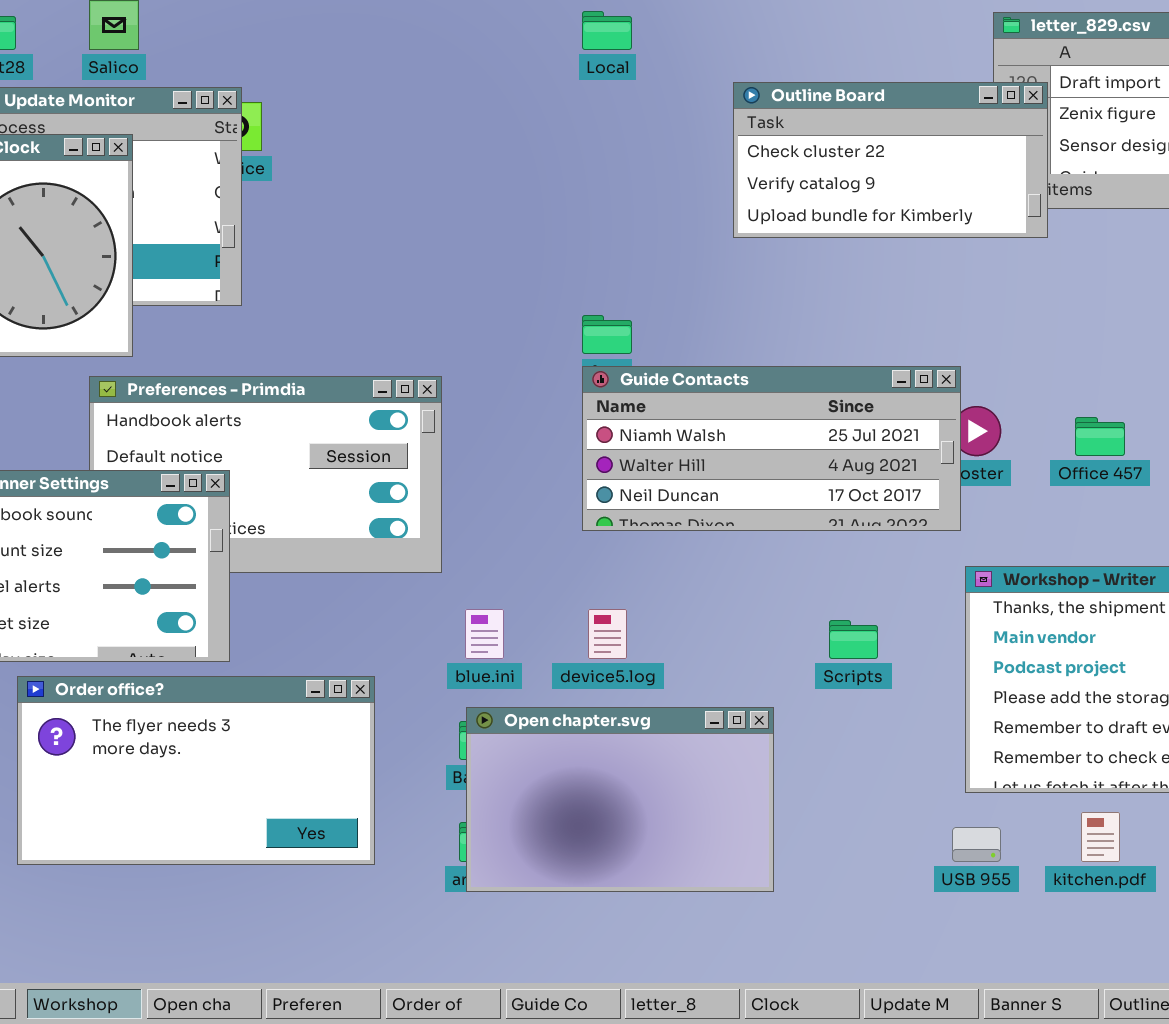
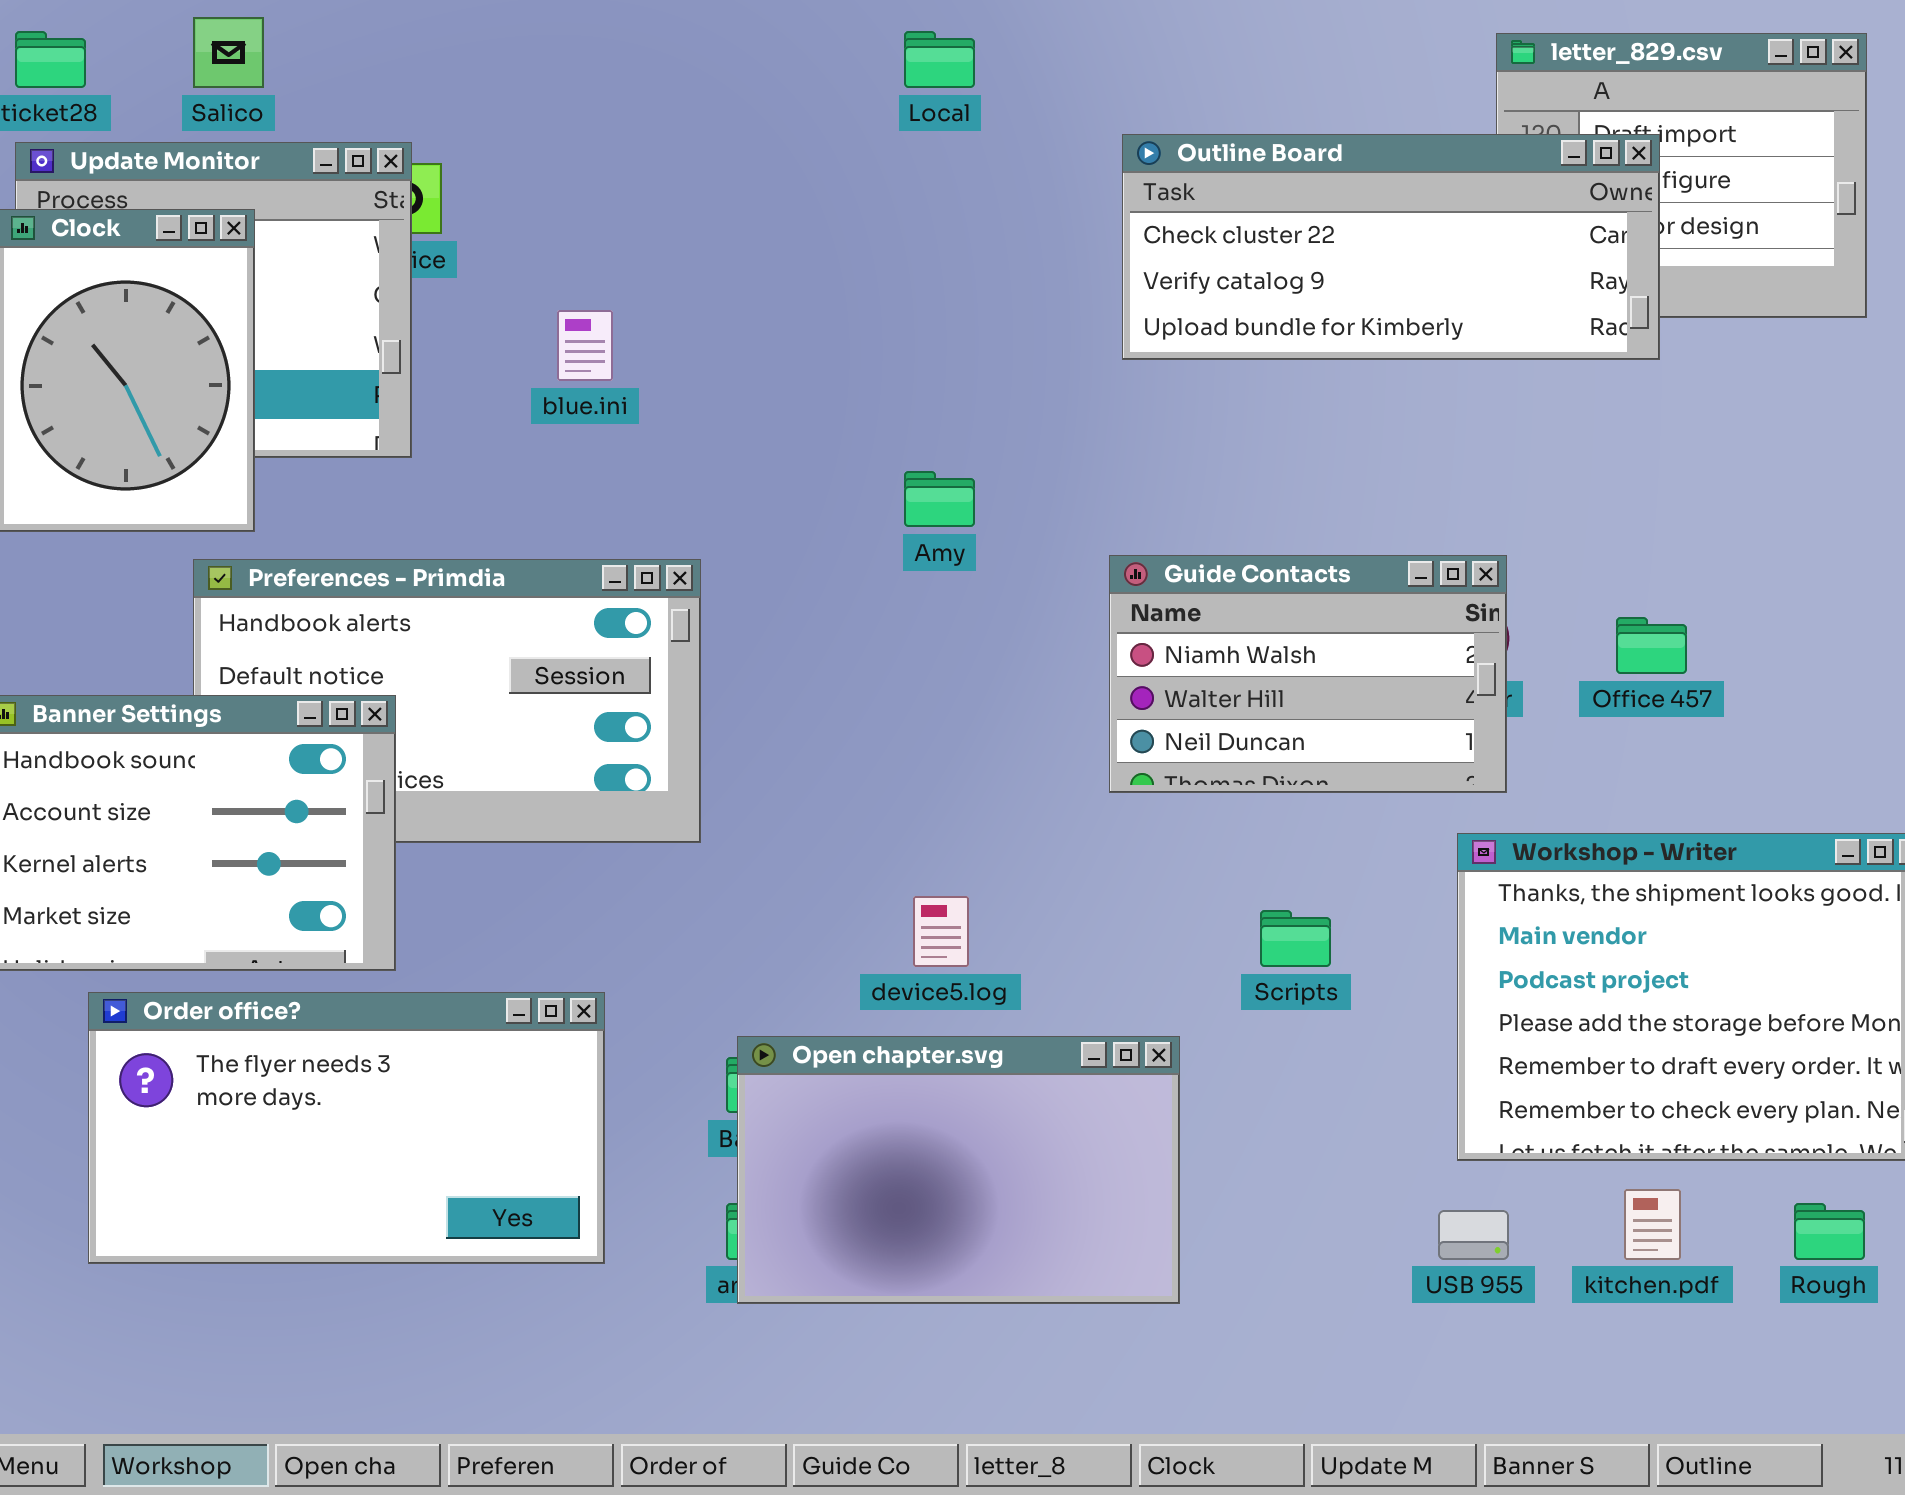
Outline Board: [733,82,1048,238] -> [1122,134,1660,360], resized
Guide Contacts: [582,366,961,531] -> [1109,555,1507,793], moved, resized
blue.ini: [465,609,504,659] -> [557,310,613,381], moved

